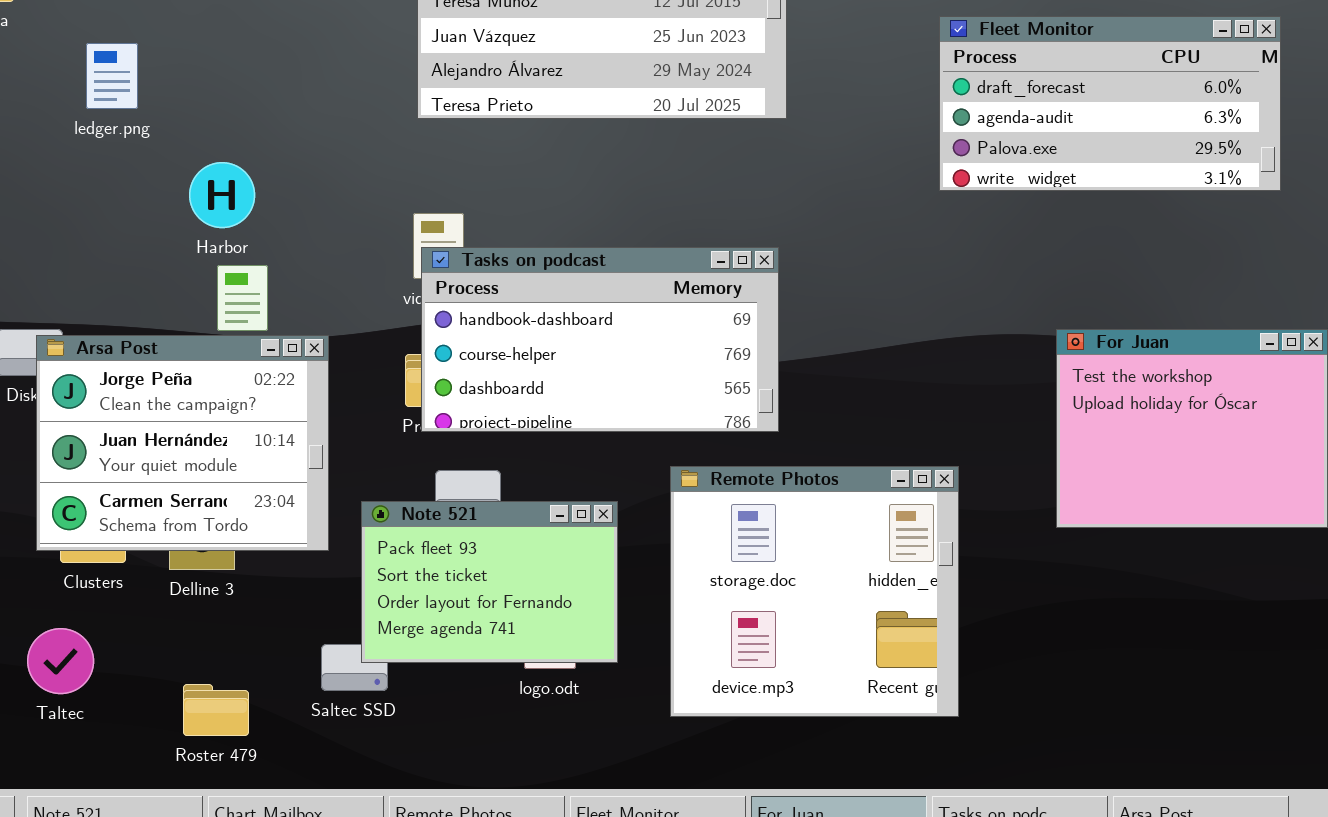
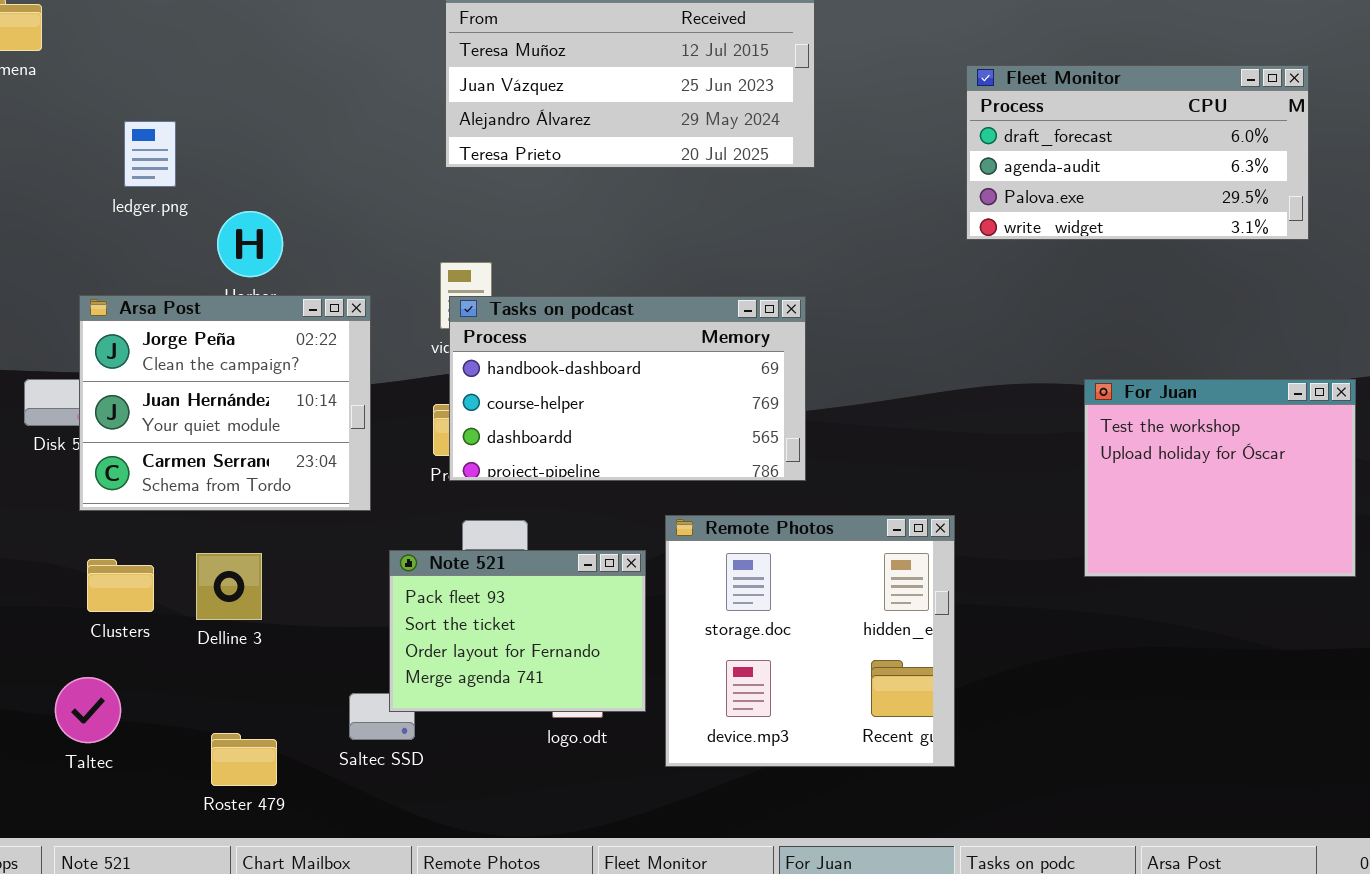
ledger.png: [86,43,138,109] -> [124,121,176,187], moved
Arsa Post: [36,335,329,551] -> [79,295,371,511], moved
Remote Photos: [670,466,959,717] -> [665,515,955,767], moved

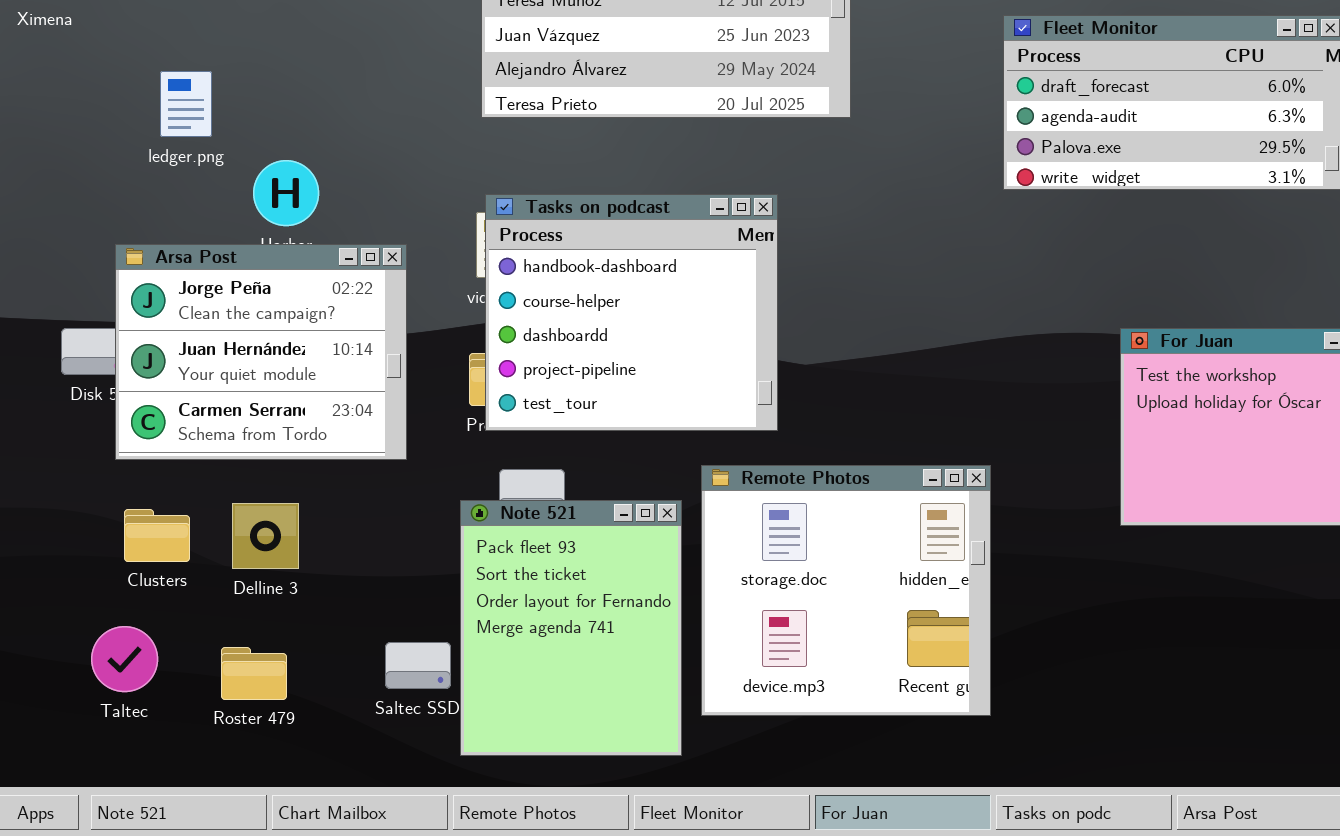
Tasks on podcast: [449,296,806,481] -> [485,194,778,431], resized
Note 521: [389,550,646,712] -> [460,500,682,756], resized
Roster 479: [211,733,277,786] -> [221,647,287,700], moved

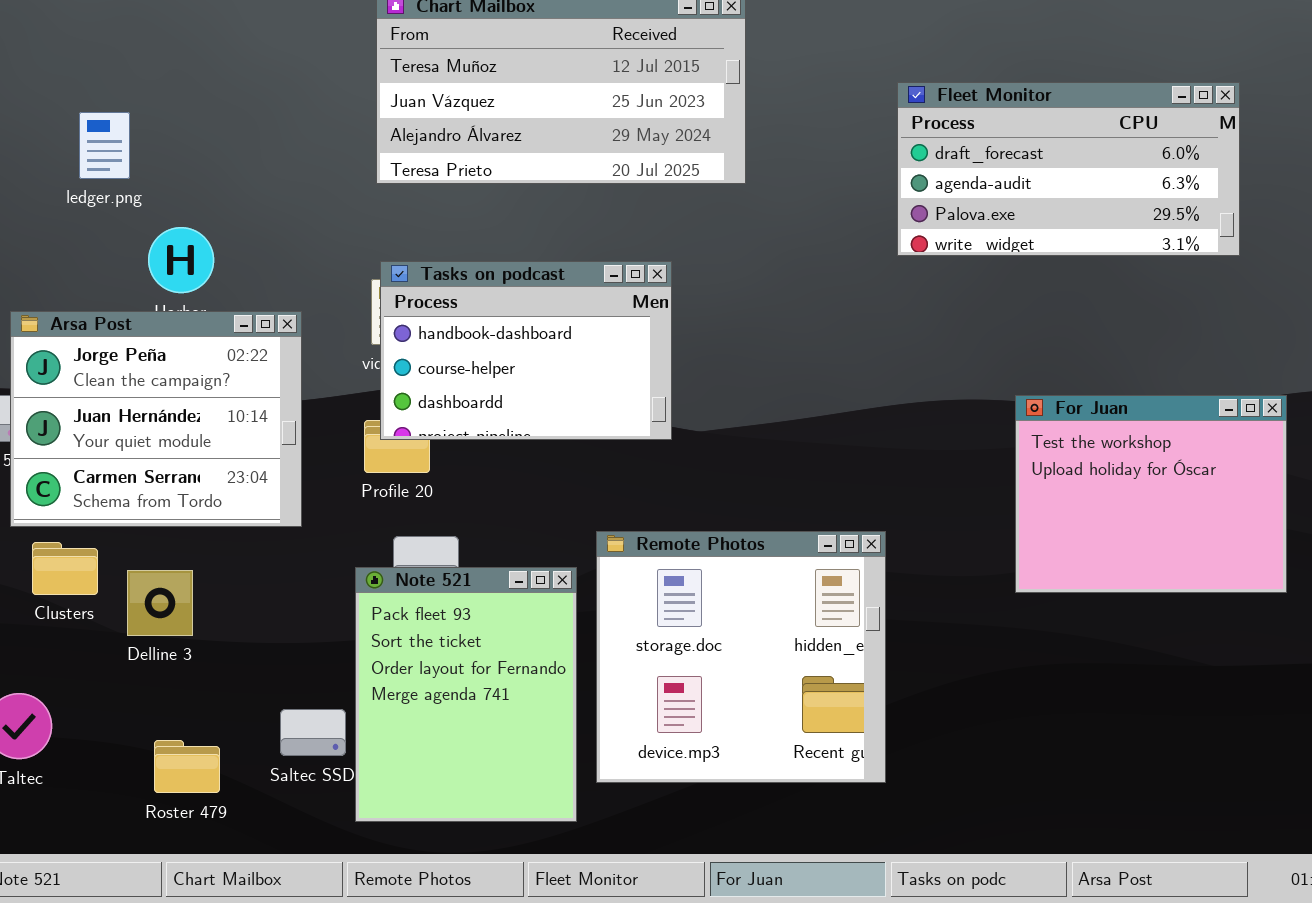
ledger.png: [160,71,212,137] -> [79,112,130,179], moved
Tasks on podcast: [485,194,778,431] -> [380,261,672,440], resized
Clusters: [124,509,190,562] -> [32,542,98,595], moved
Roster 479: [221,647,287,700] -> [154,740,220,793], moved

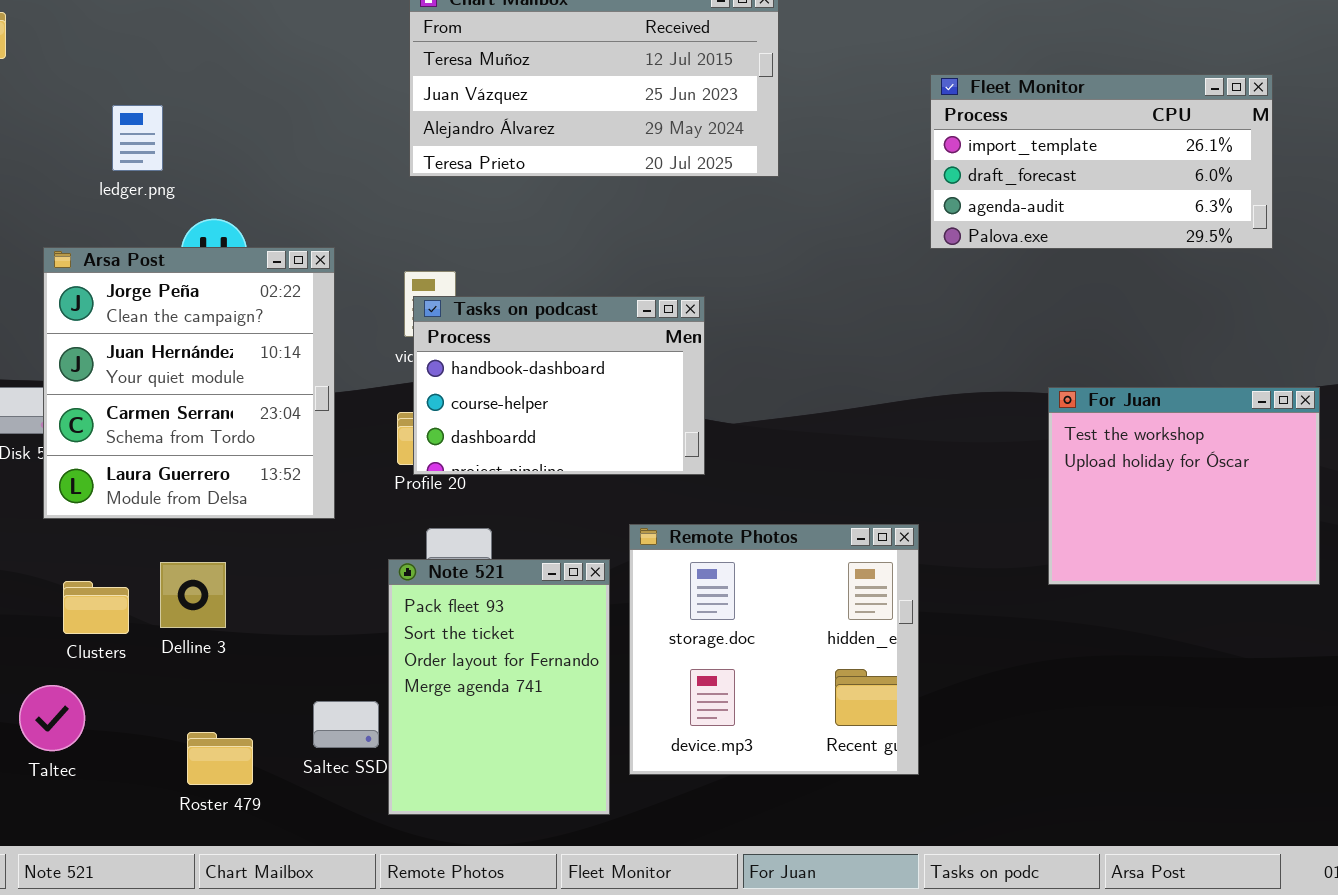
Fleet Monitor: [897,82,1240,256] -> [930,74,1273,249], scrolled up 1 row
Tasks on podcast: [380,261,672,440] -> [413,296,705,475], moved
Arsa Post: [10,311,302,527] -> [43,247,335,519], resized
Clusters: [32,542,98,595] -> [63,581,129,634], moved

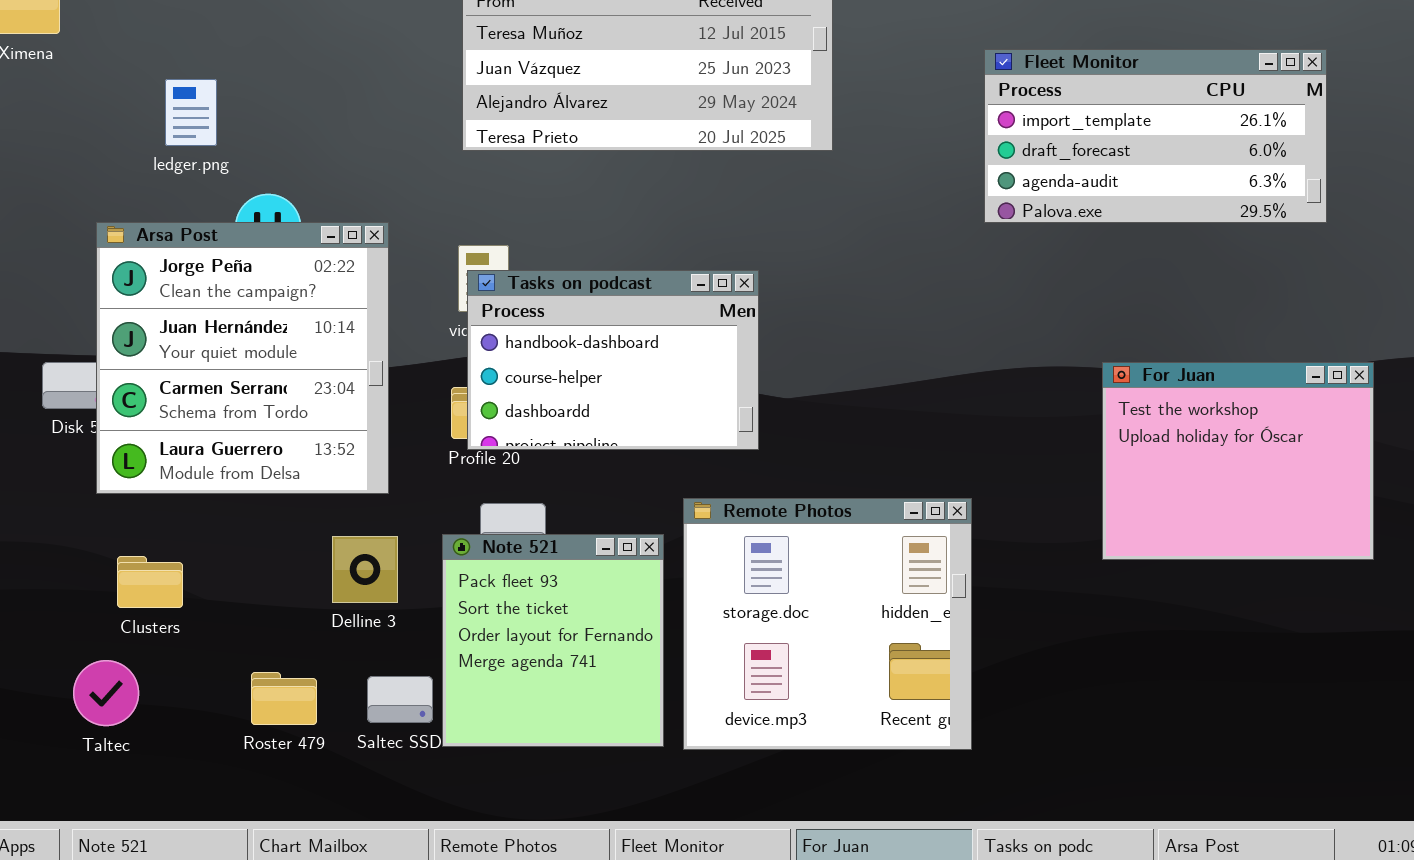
Note 521: [388,559,610,815] -> [442,534,664,747], resized
Delline 3: [160,562,226,628] -> [332,536,398,603], moved
Roster 479: [187,732,253,785] -> [251,672,317,725], moved

